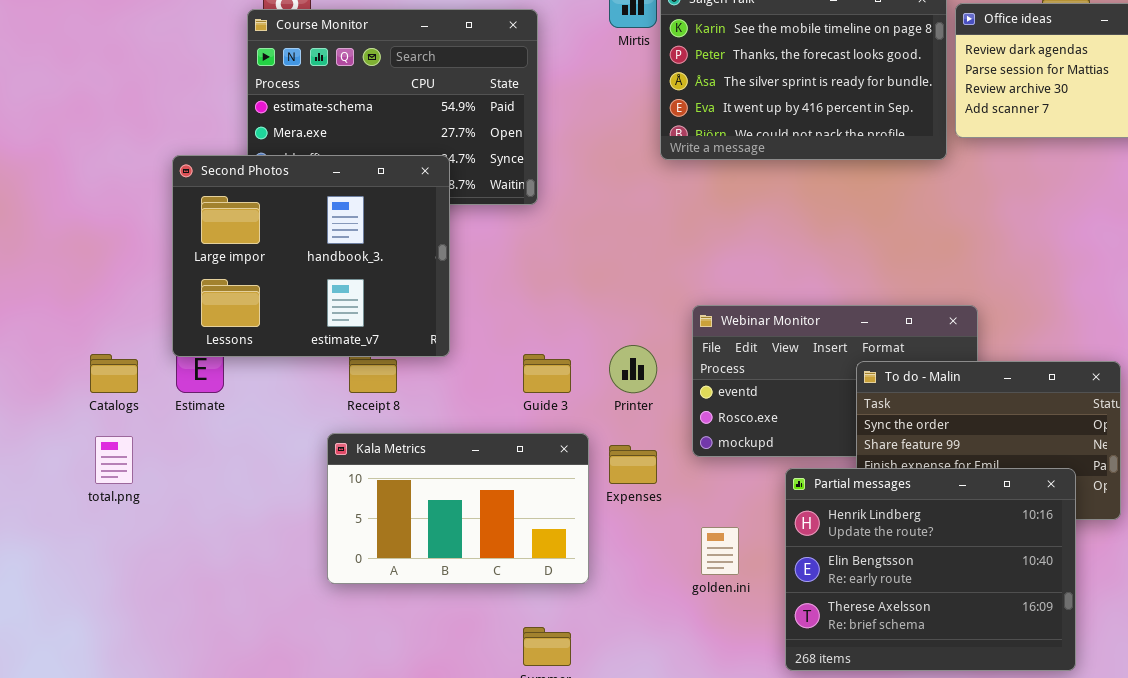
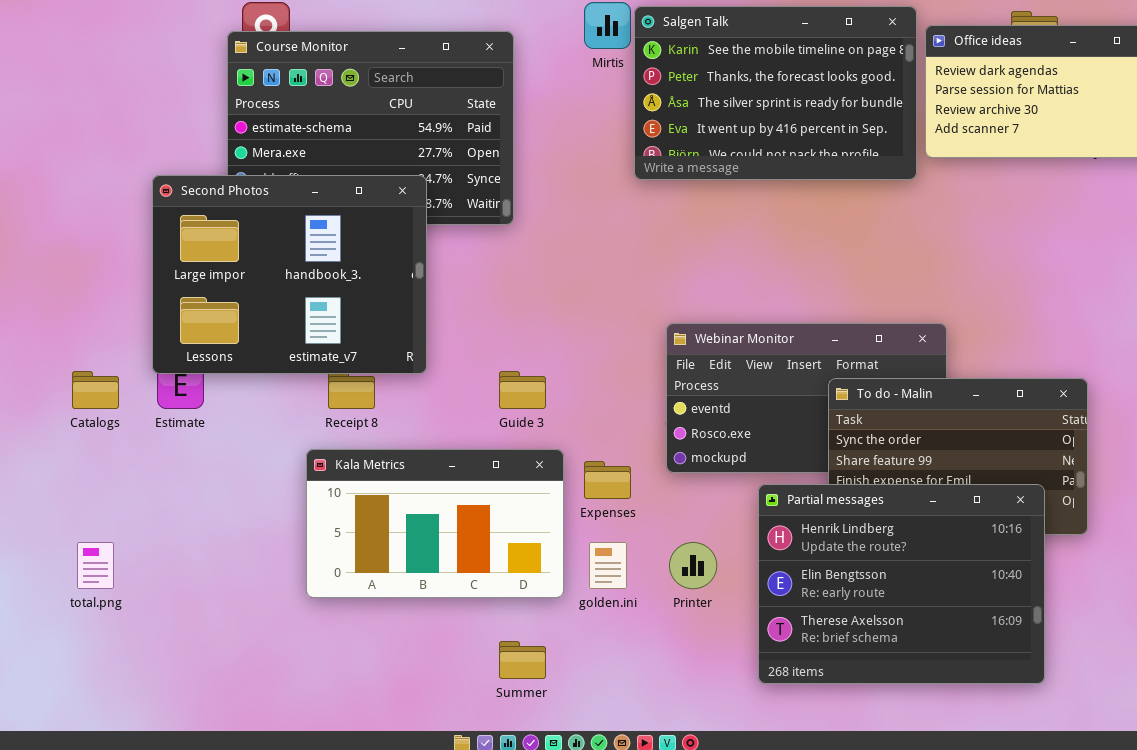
Printer: [609,345,657,393] -> [669,542,717,589], moved
total.png: [95,436,133,484] -> [77,542,114,589], moved
golden.ini: [701,527,739,575] -> [589,542,627,589], moved

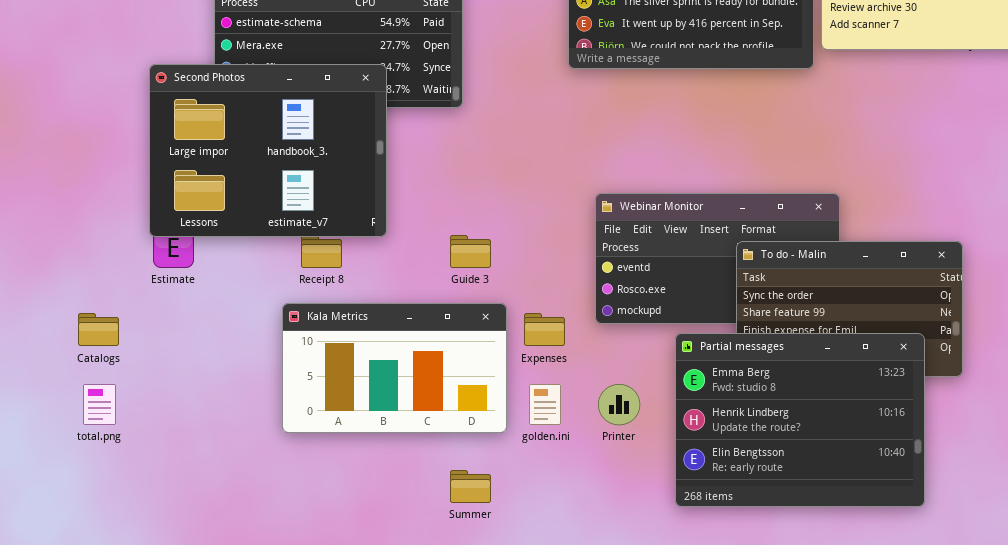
Catalogs: [72,371,119,409] -> [78,313,119,346], moved
Partial messages: [758,484,1045,684] -> [675,333,925,507], scrolled up 1 row

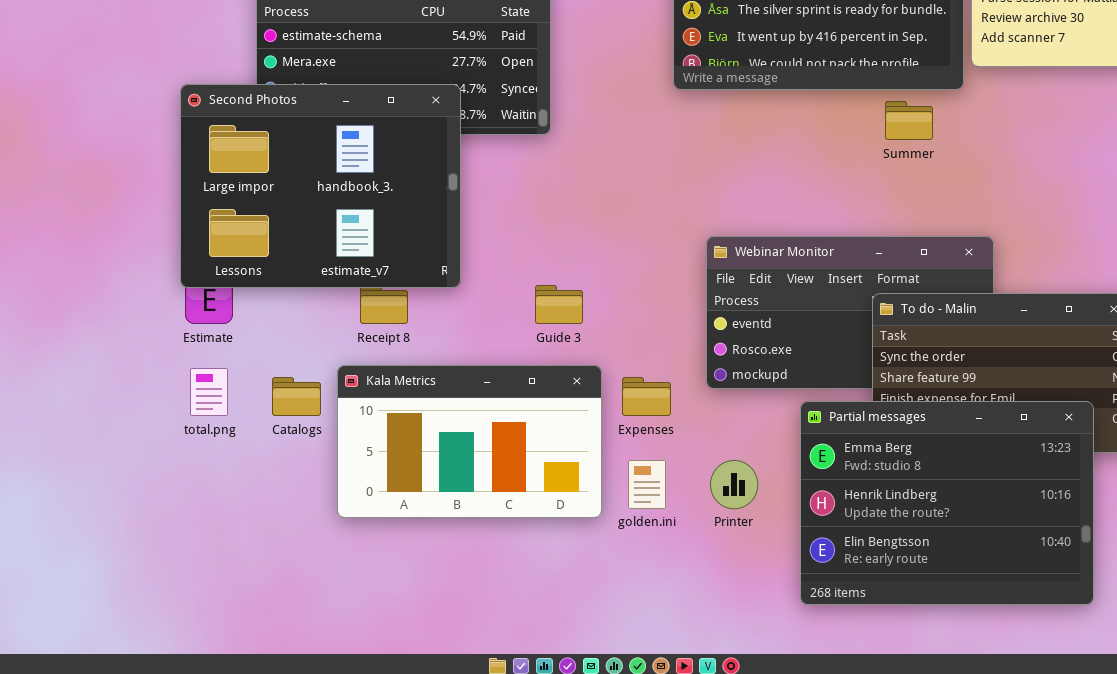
Catalogs: [78,313,119,346] -> [272,377,321,416], moved
total.png: [83,384,116,425] -> [190,368,228,416], moved
Summer: [450,470,491,503] -> [885,101,933,140], moved

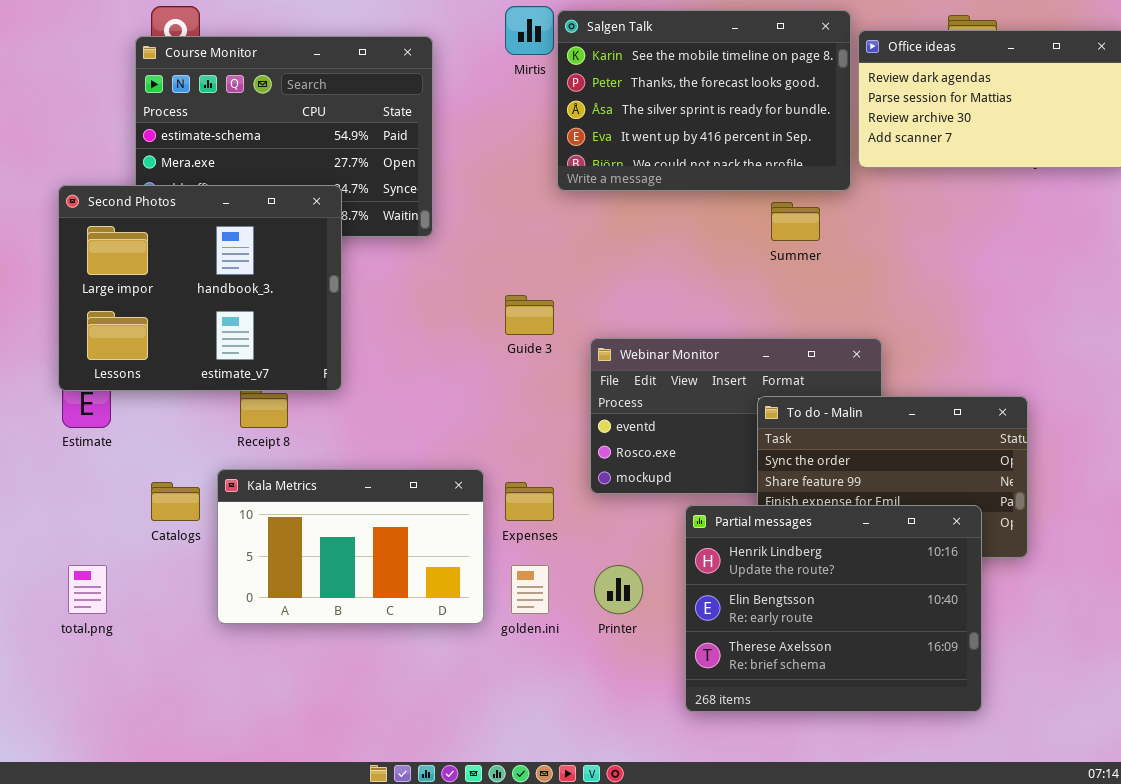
Guide 3: [535,285,583,324] -> [505,295,554,335], moved
total.png: [190,368,228,416] -> [68,565,107,614], moved
Partial messages: [800,401,1094,605] -> [685,505,982,712], scrolled down 1 row

